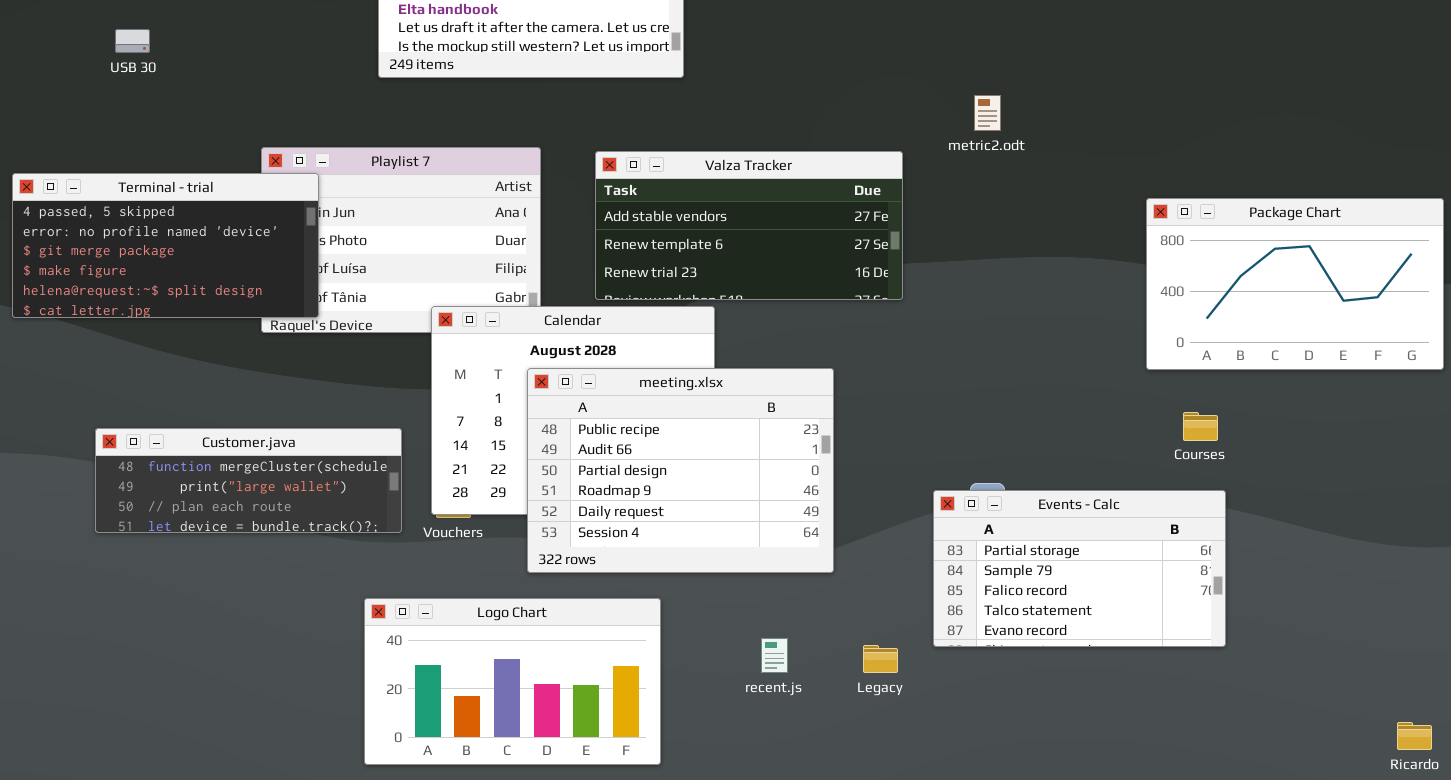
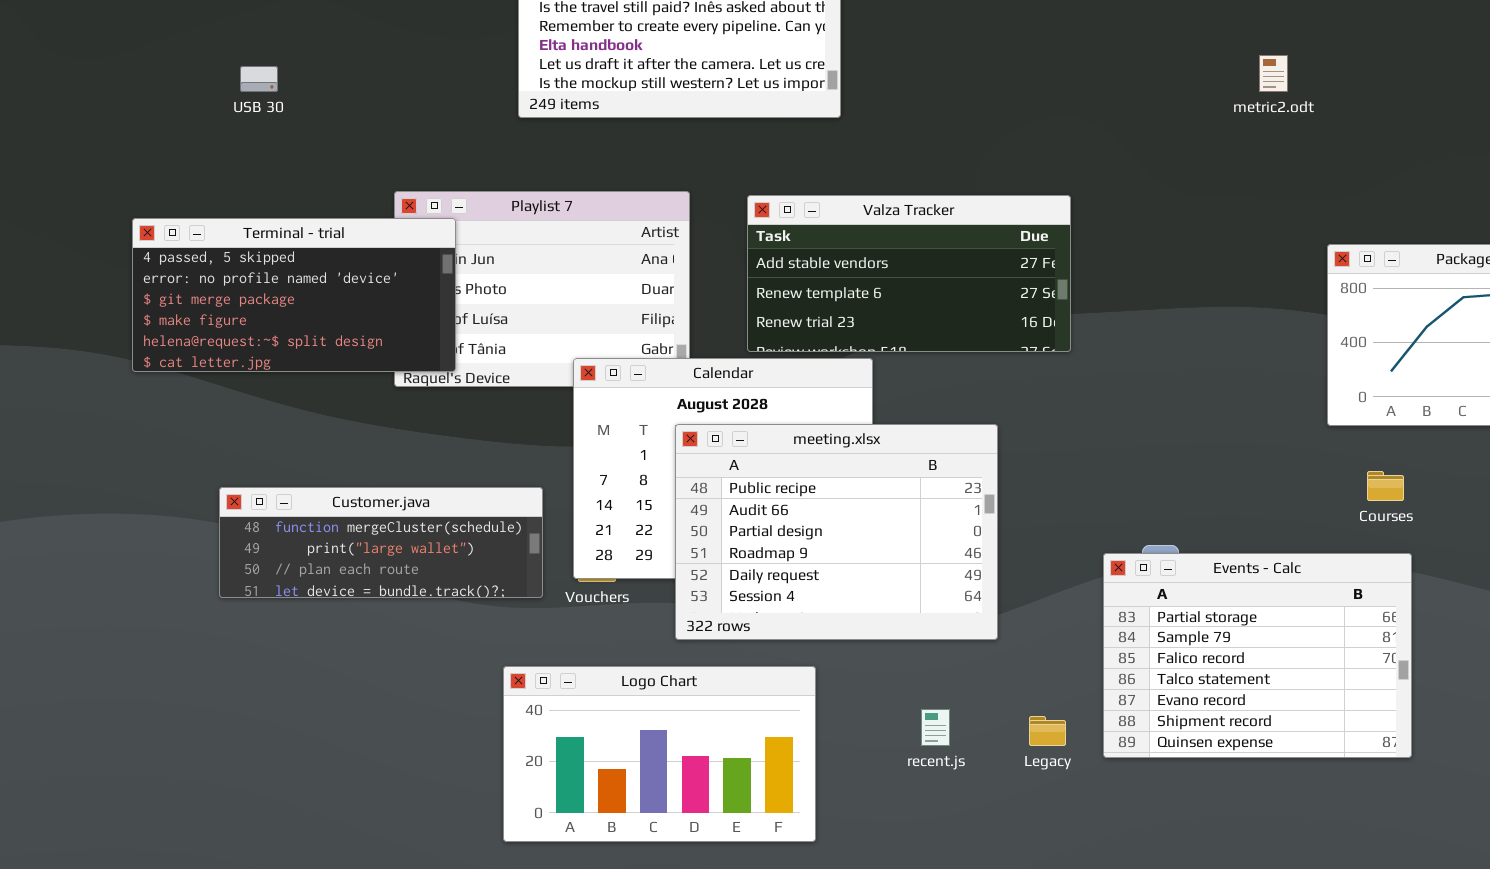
metric2.odt: [974,95,1001,131] -> [1259,55,1288,92], moved
Events - Calc: [933,490,1226,647] -> [1103,553,1412,758], resized

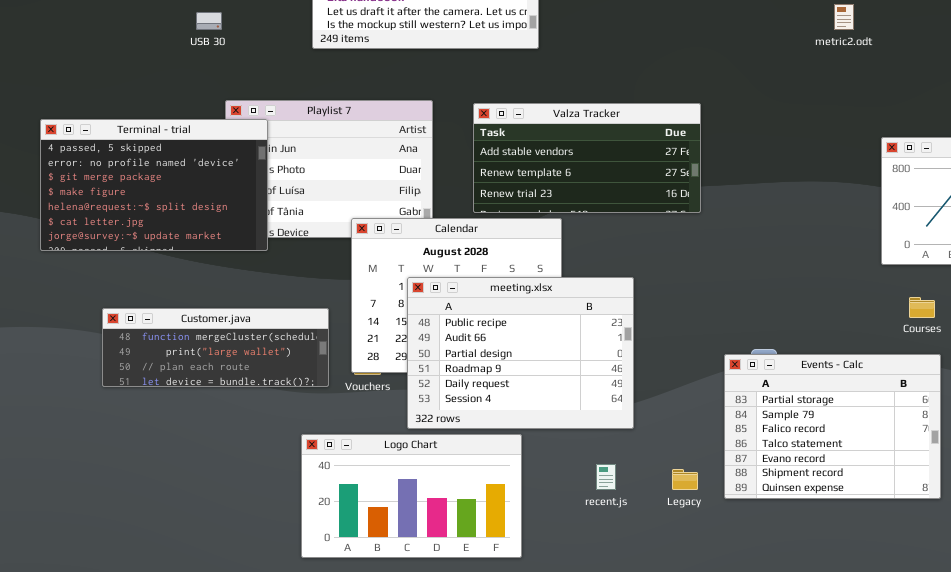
USB 30: [240,66,278,92] -> [196,12,222,30], moved
Terminal - trial: [132,218,456,372] -> [40,119,268,251], resized
meeting.xlsx: [675,424,998,640] -> [407,277,634,429], moved

